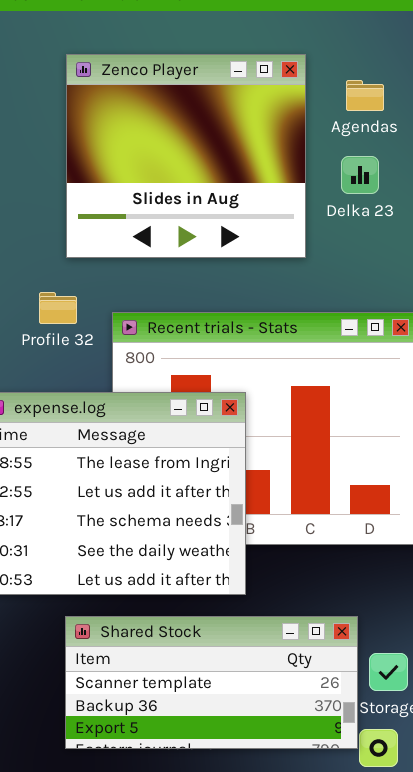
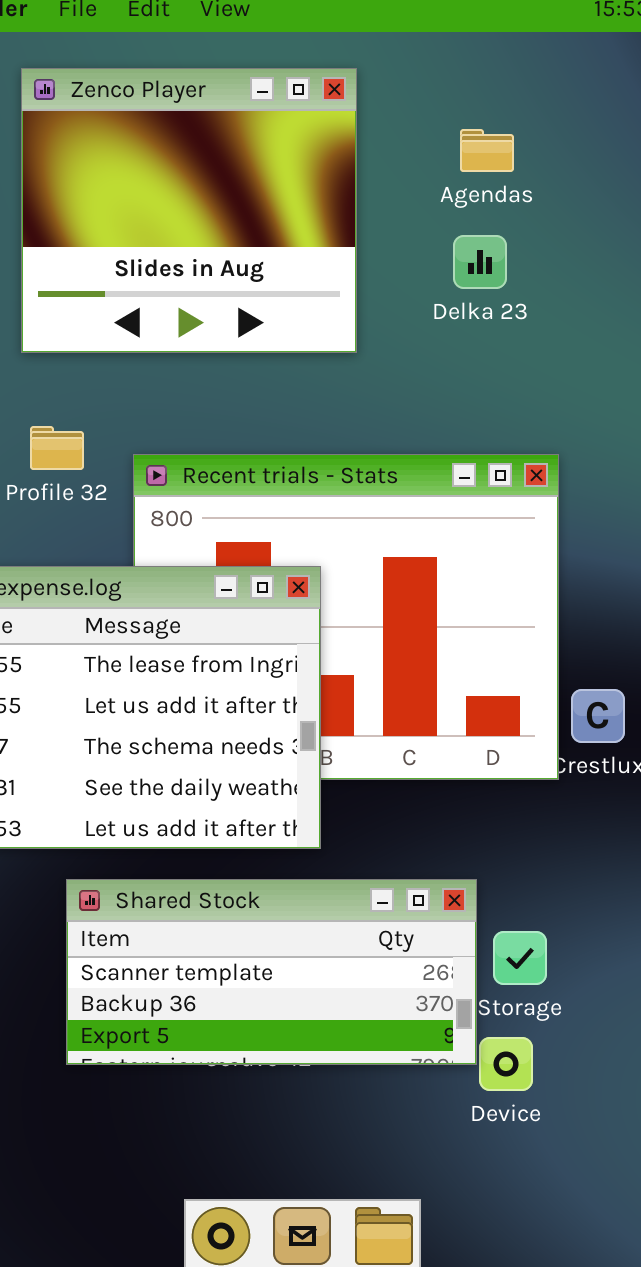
Zenco Player: [66,54,306,258] -> [21,68,357,353], moved

